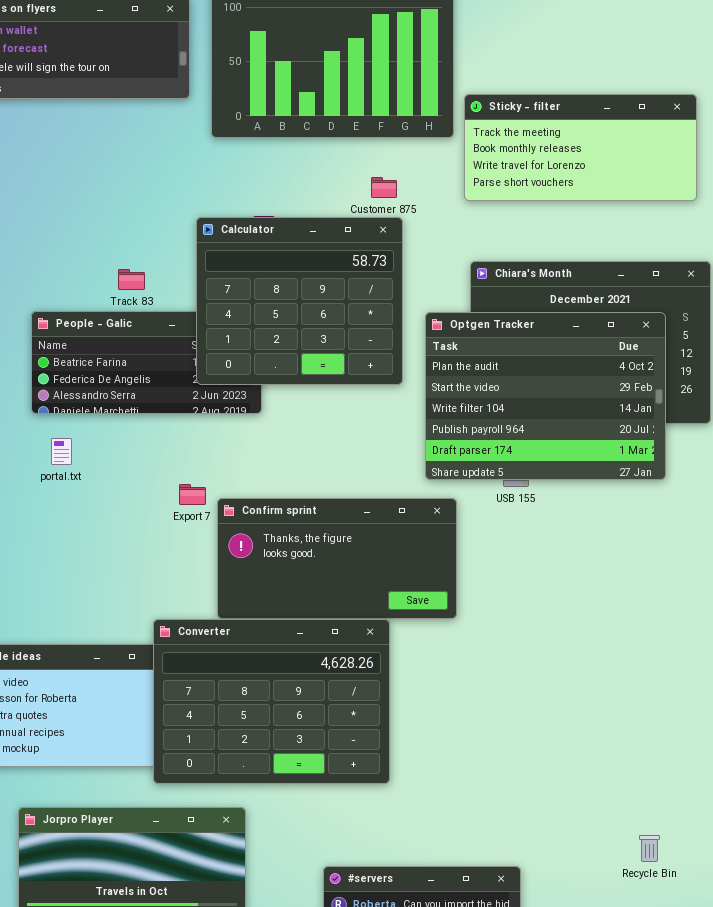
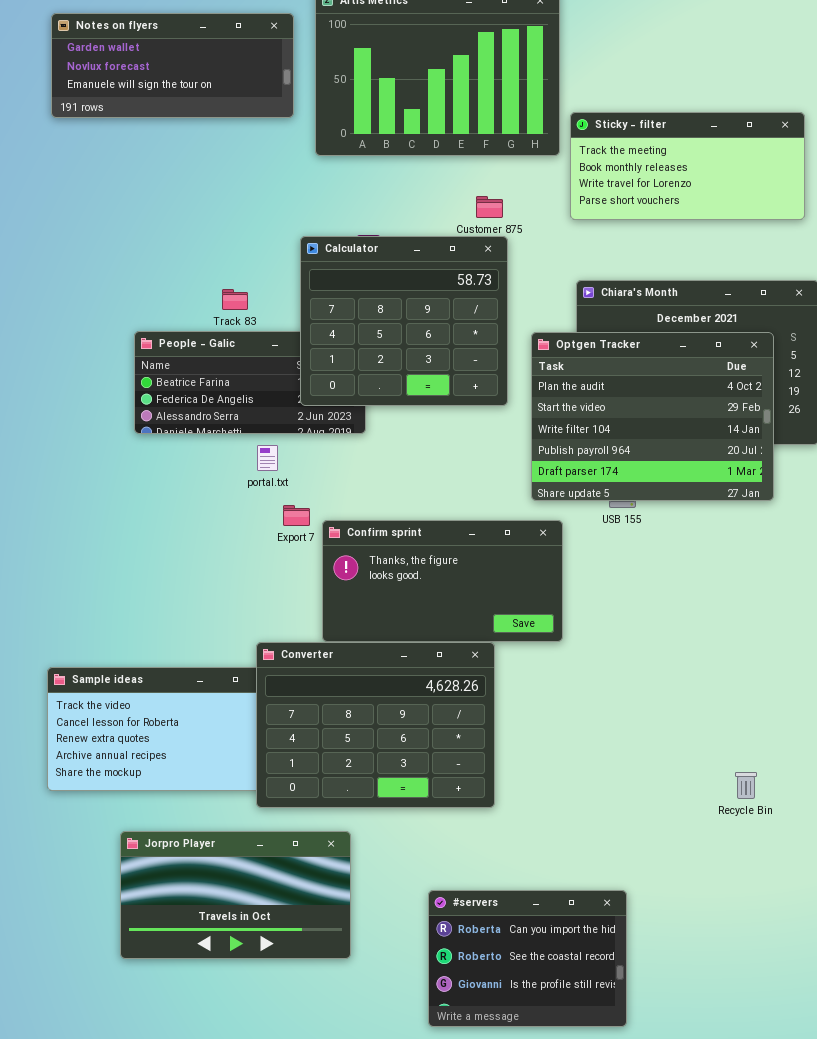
portal.txt: [51,438,72,465] -> [257,445,278,471], moved
Recycle Bin: [639,835,660,862] -> [735,772,757,799], moved

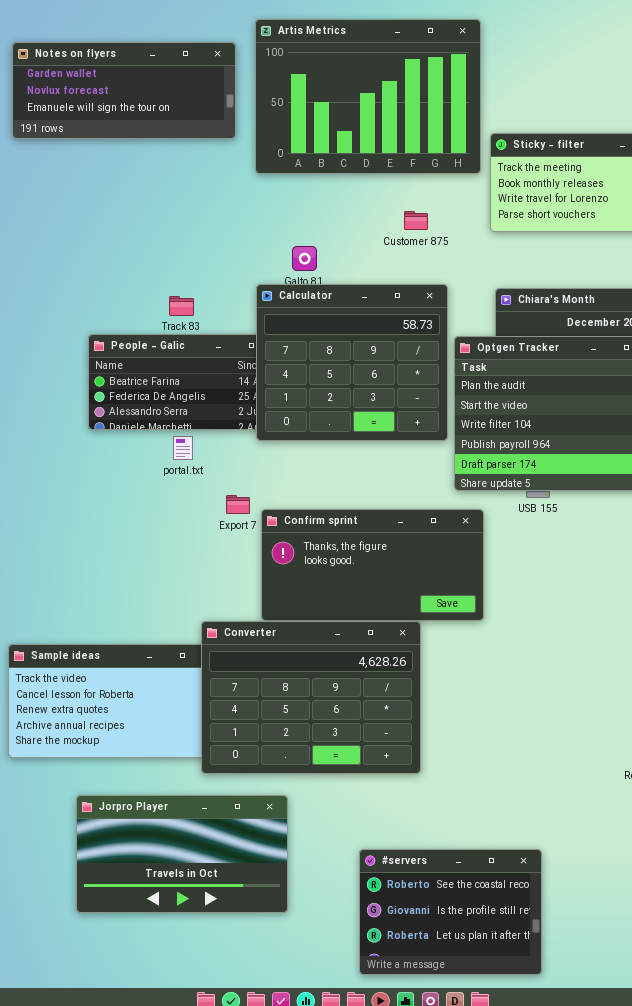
Calculator: [300,236,508,406] -> [256,284,448,441], moved
portal.txt: [257,445,278,471] -> [173,436,193,460], moved
#servers: [428,890,627,1027] -> [359,849,542,975], scrolled down 1 row

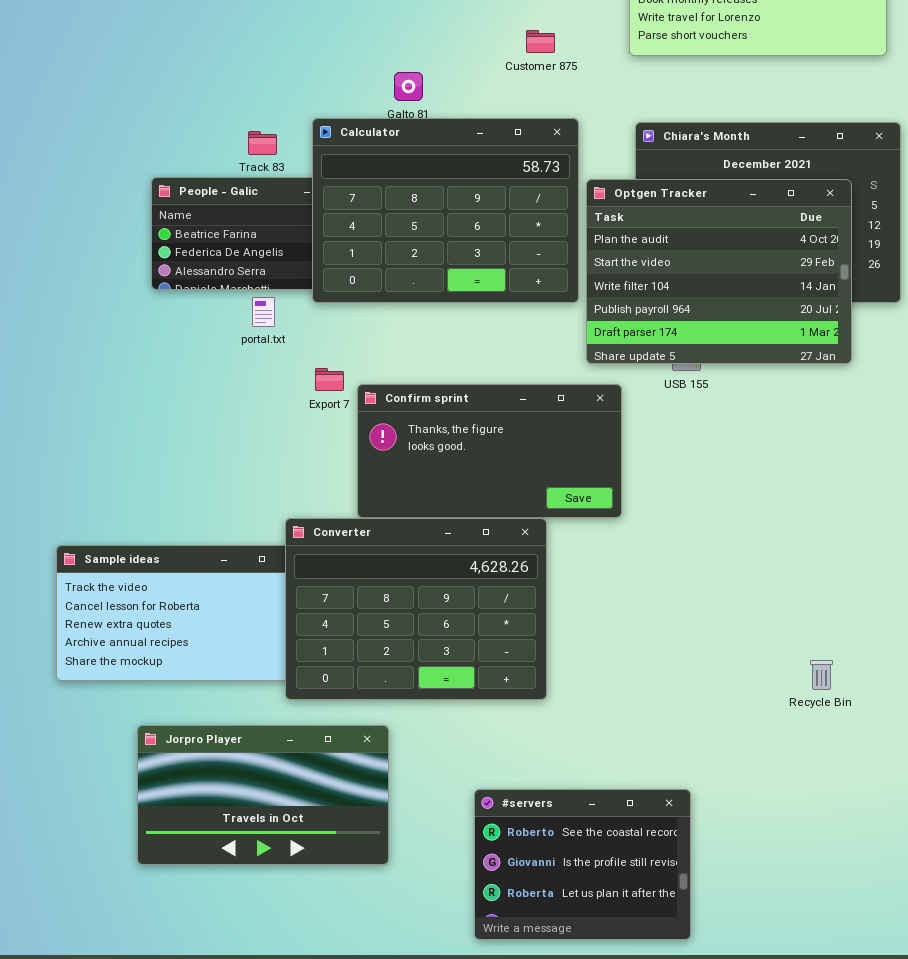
Calculator: [256,284,448,441] -> [312,118,579,303], resized

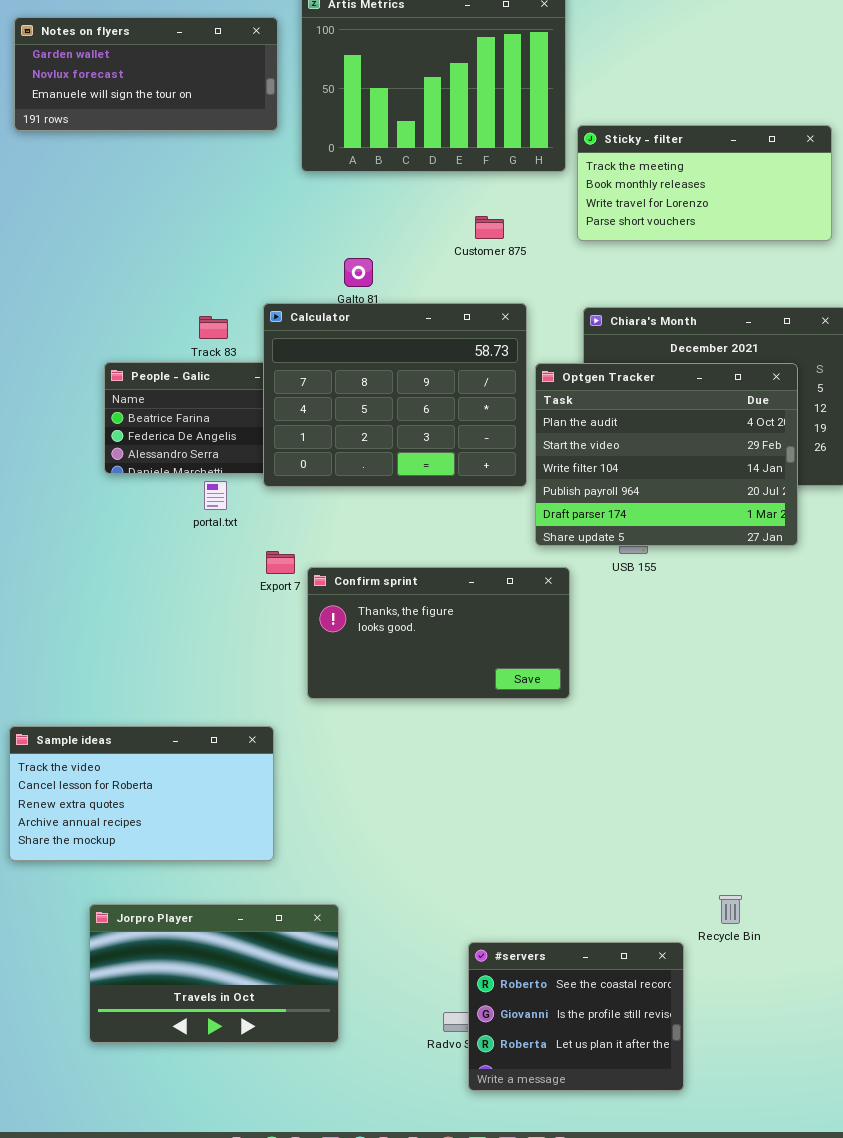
Converter: [285,518,547,700] -> none, closed
Recycle Bin: [810,660,833,690] -> [719,895,742,924], moved
#servers: [474,789,691,940] -> [468,942,684,1091], moved

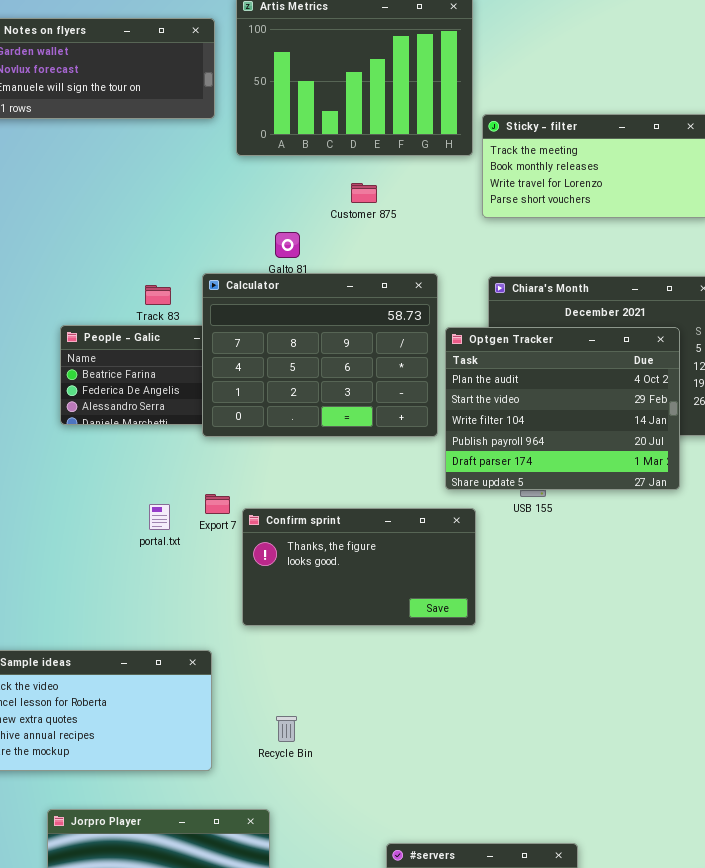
Customer 875: [475,216,504,239] -> [351,183,377,203], moved
portal.txt: [204,481,227,510] -> [149,504,170,530], moved
Recycle Bin: [719,895,742,924] -> [276,716,297,742], moved

